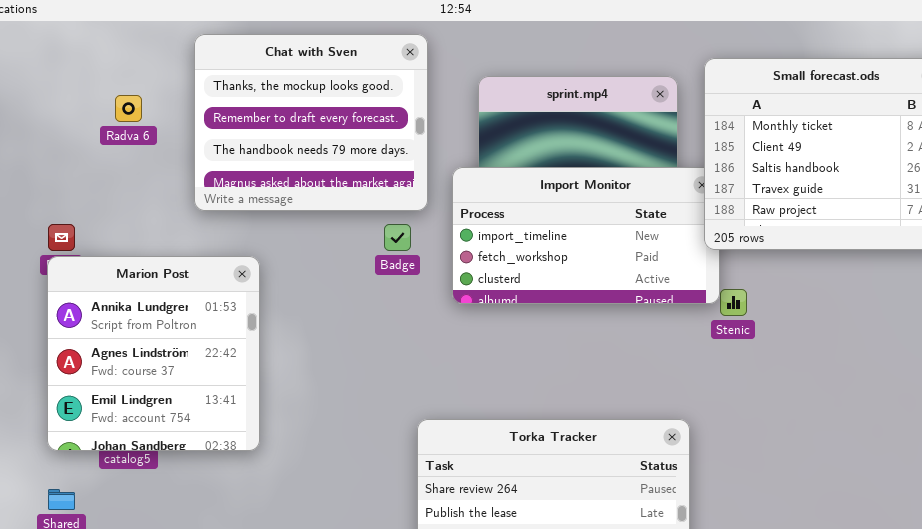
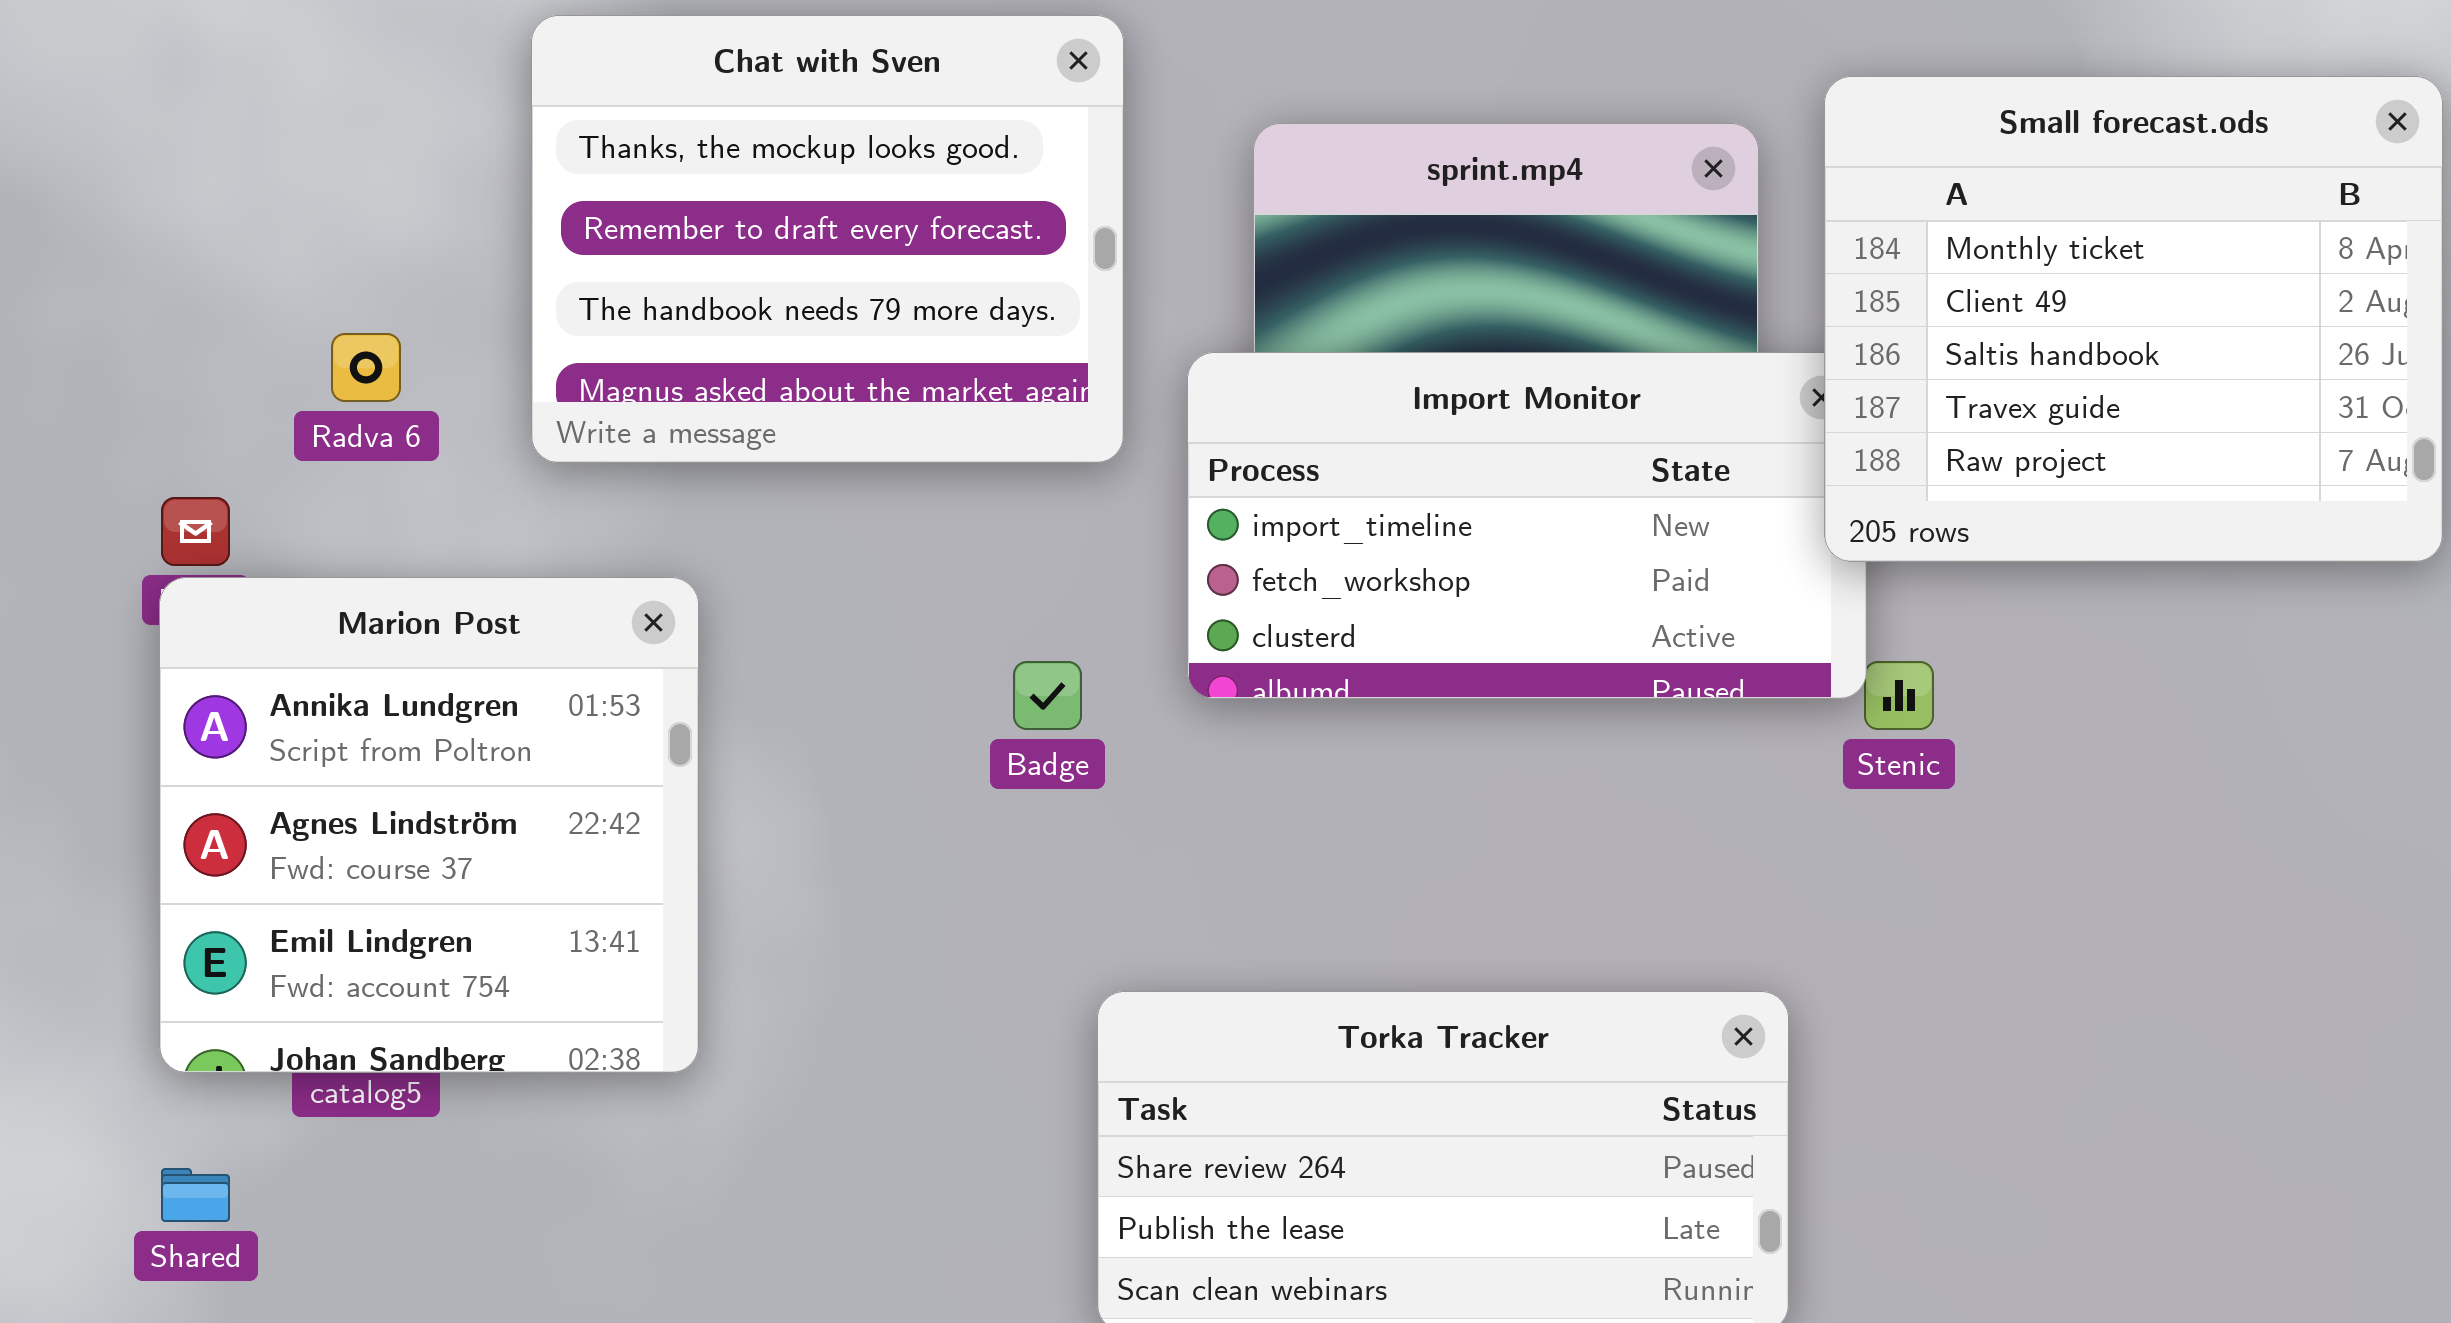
Radva 6: [115,95,142,122] -> [331,333,401,402], moved
Badge: [384,224,411,251] -> [1013,661,1082,730], moved

